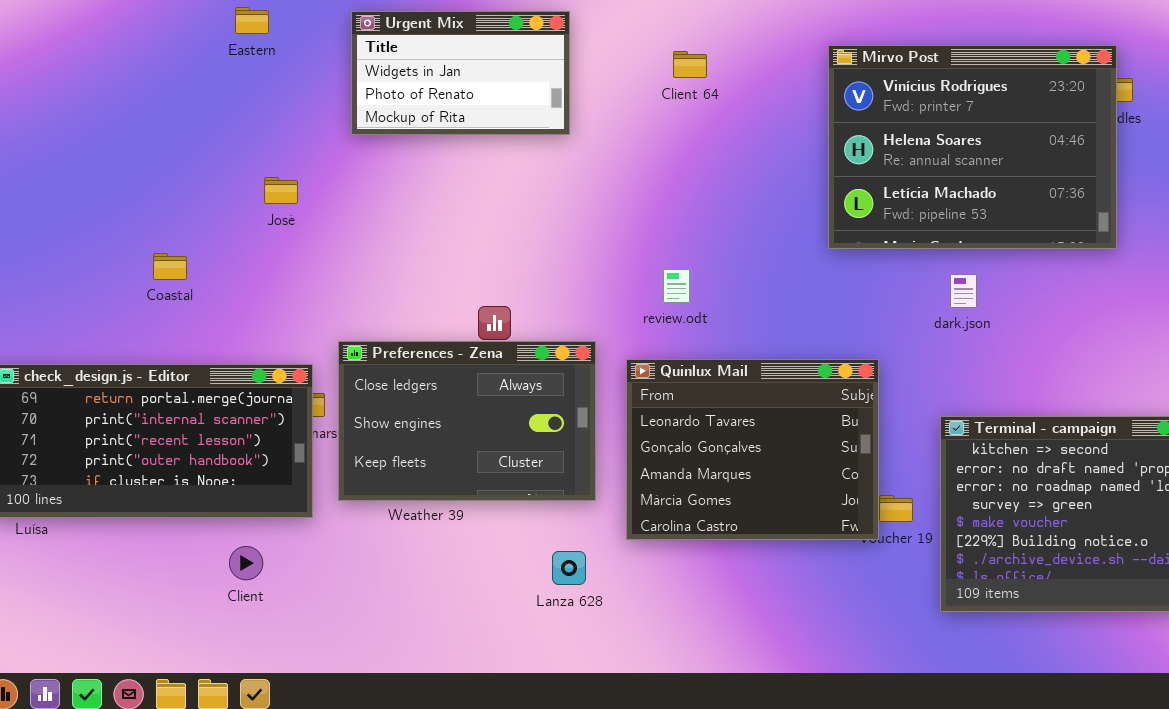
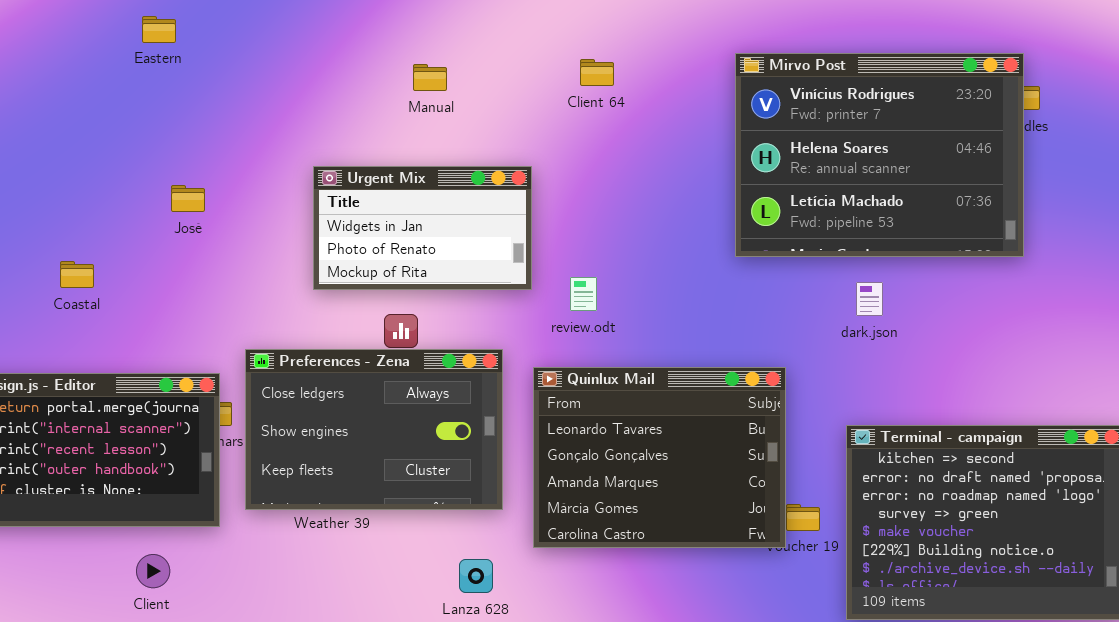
Urgent Mix: [351,11,570,135] -> [313,166,532,290], moved

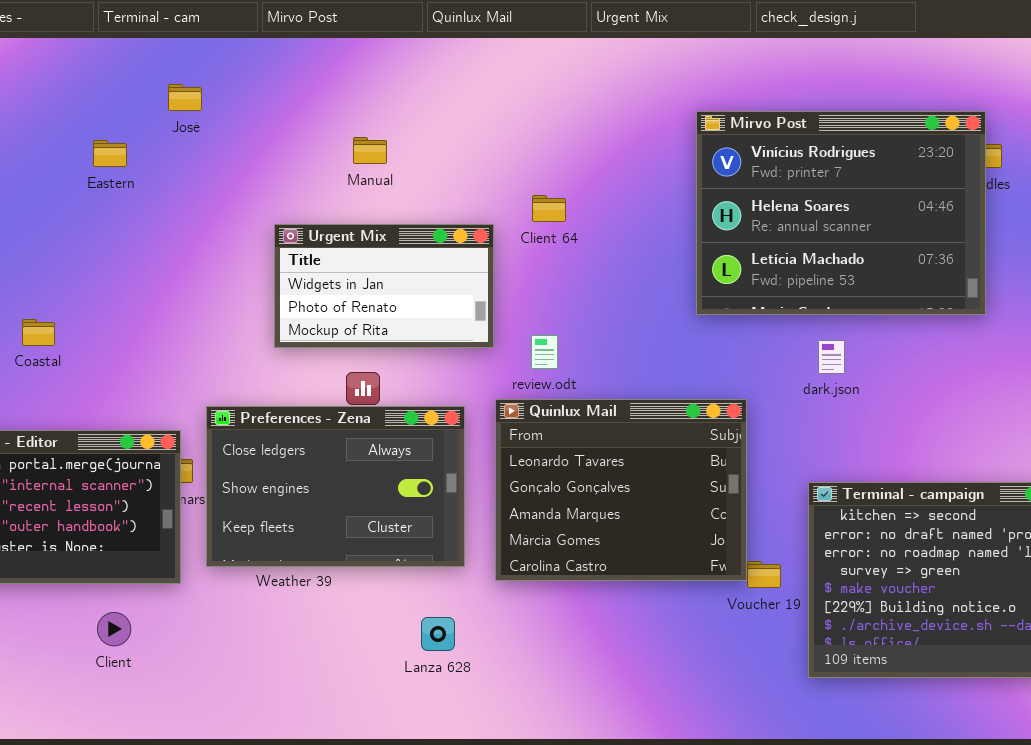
Eastern: [142,16,176,43] -> [93,140,127,167], moved
Client 64: [580,59,614,86] -> [532,195,566,222], moved
Manual: [413,64,447,91] -> [353,137,387,164], moved
José: [171,185,205,212] -> [168,84,202,111], moved
Quinlux Mail: [533,367,786,548] -> [495,399,747,581], moved

